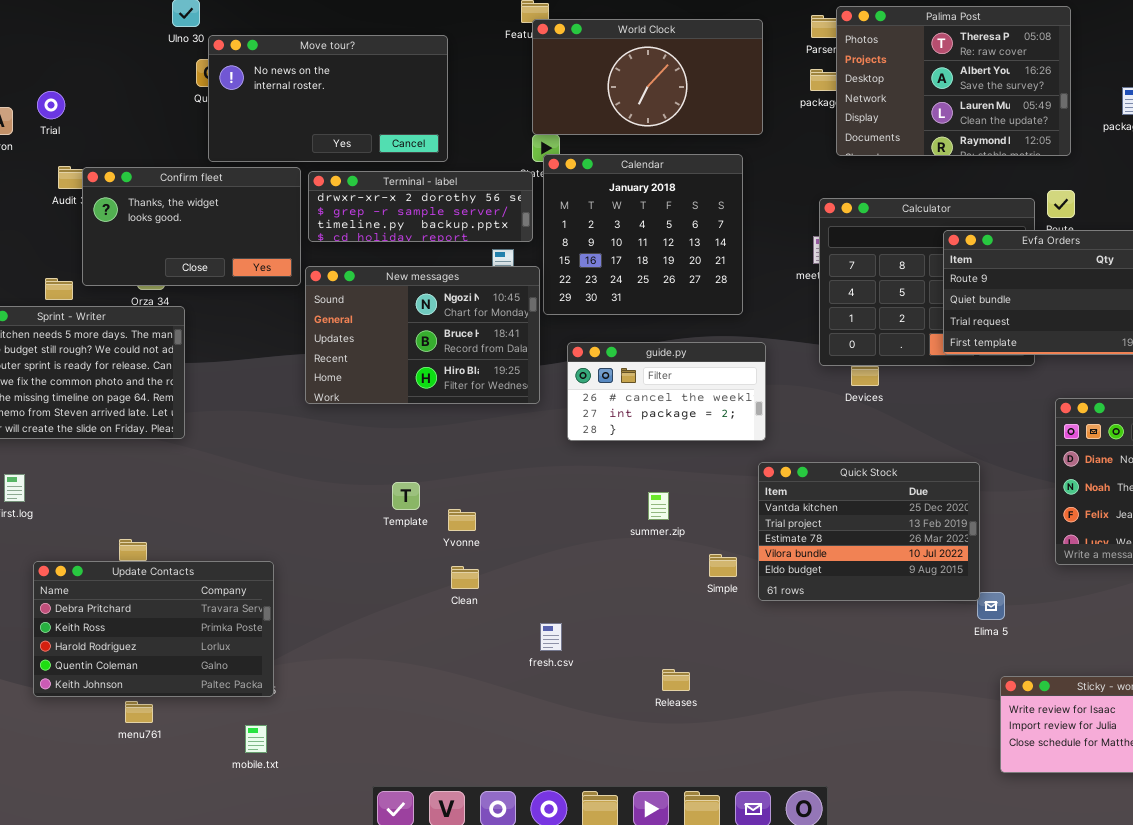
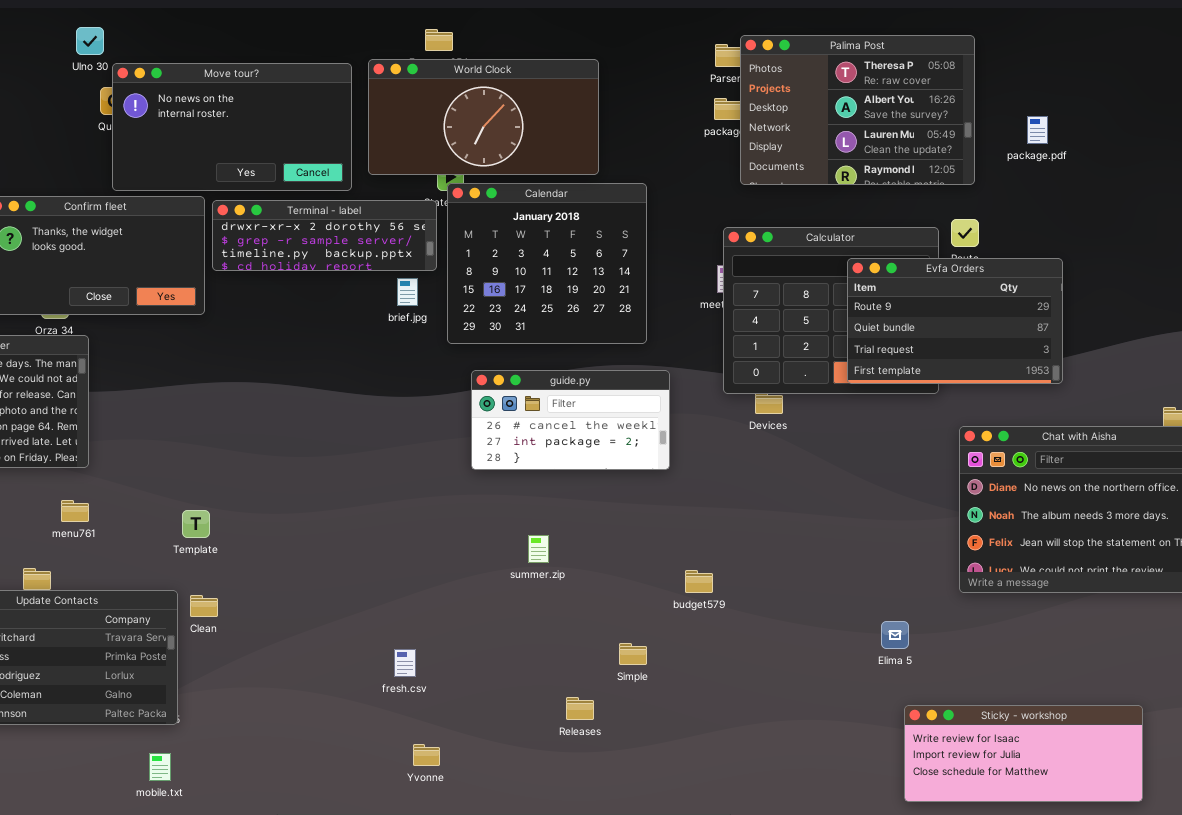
World Clock: [532,19,763,135] -> [368,59,599,175], moved
New messages: [305,266,540,404] -> none, closed
Quick Stock: [758,462,980,601] -> none, closed
Template: [392,482,420,510] -> [182,510,210,538], moved
summer.zip: [648,492,669,520] -> [528,535,549,563], moved
Yvonne: [448,509,476,531] -> [413,744,440,766], moved
Simple: [709,554,737,577] -> [619,643,647,665], moved
Clean: [451,566,479,589] -> [190,595,218,617], moved
fresh.csv: [540,623,562,651] -> [394,649,416,677], moved
menu761: [125,701,153,723] -> [61,500,89,522], moved

